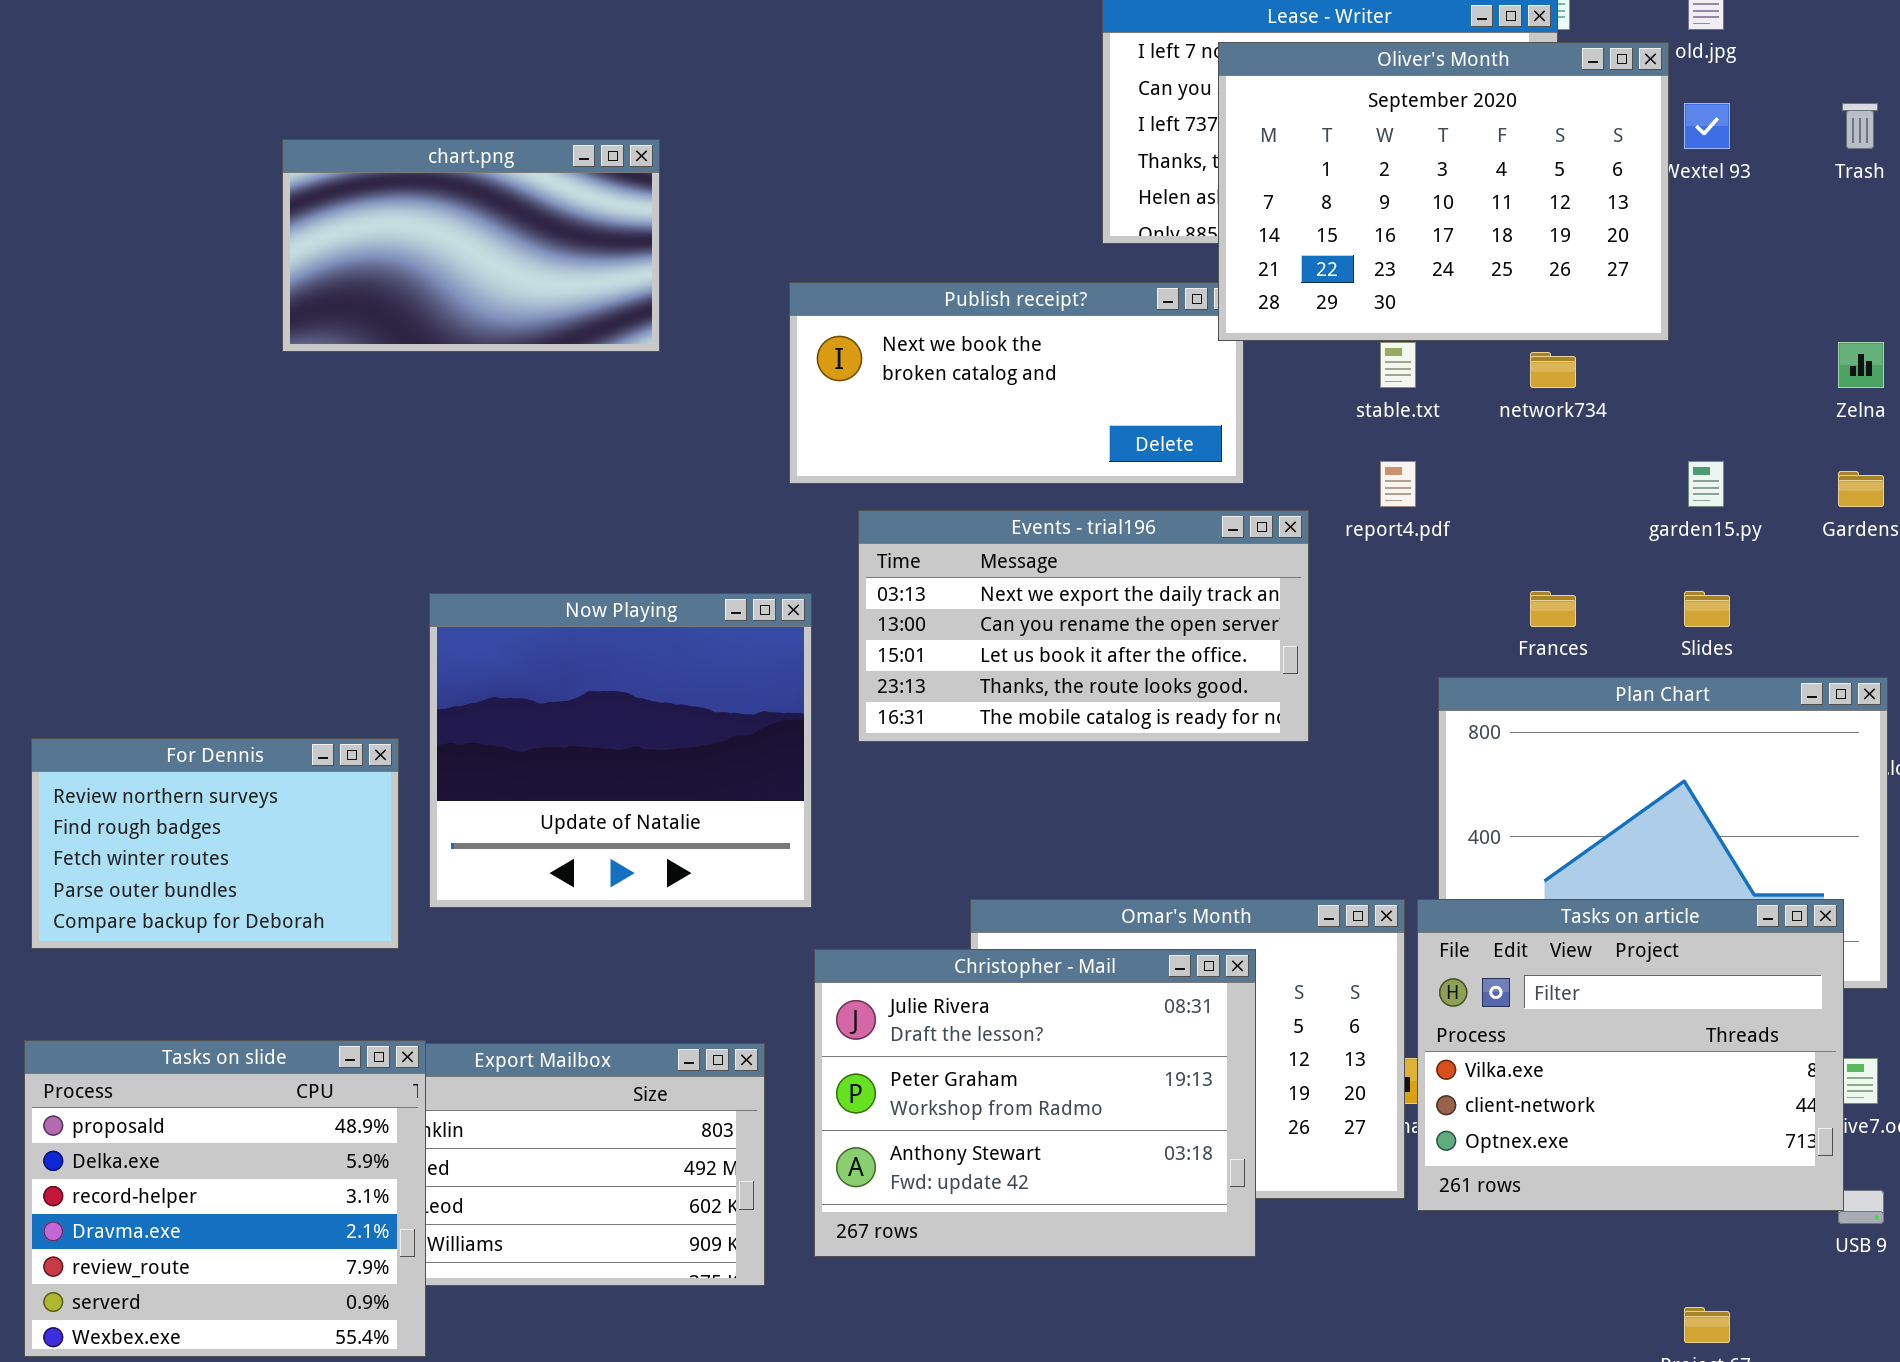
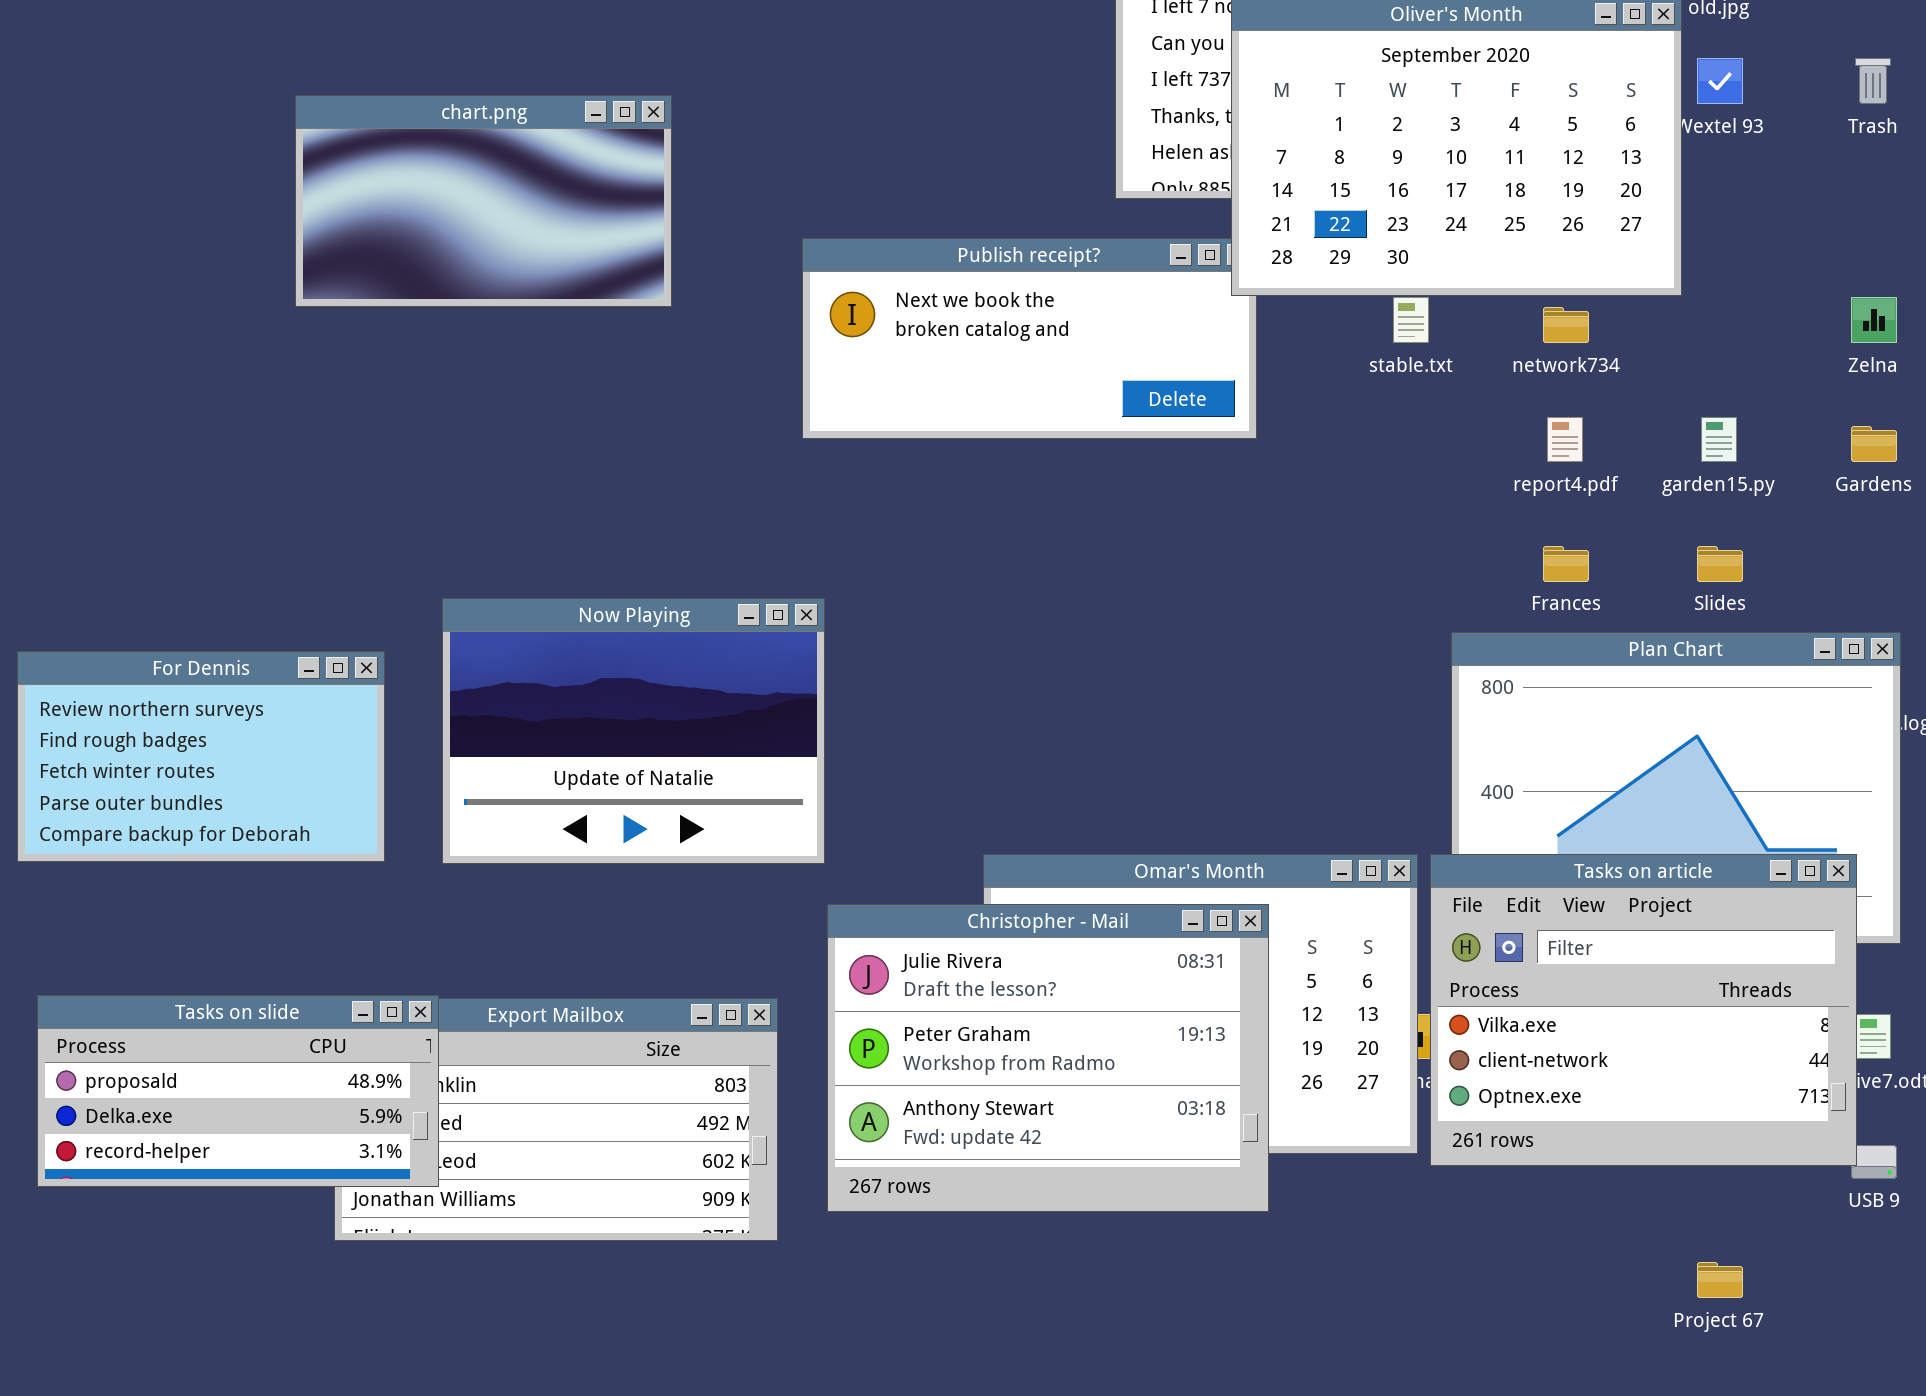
report4.pdf: [1380,461,1416,507] -> [1547,417,1583,462], moved
Events - trial196: [858,510,1309,742] -> none, closed
Now Playing: [429,593,812,908] -> [442,598,825,864], resized
For Dennis: [31,738,399,949] -> [17,651,385,862], moved
Tasks on slide: [24,1040,426,1357] -> [37,995,439,1187], resized

